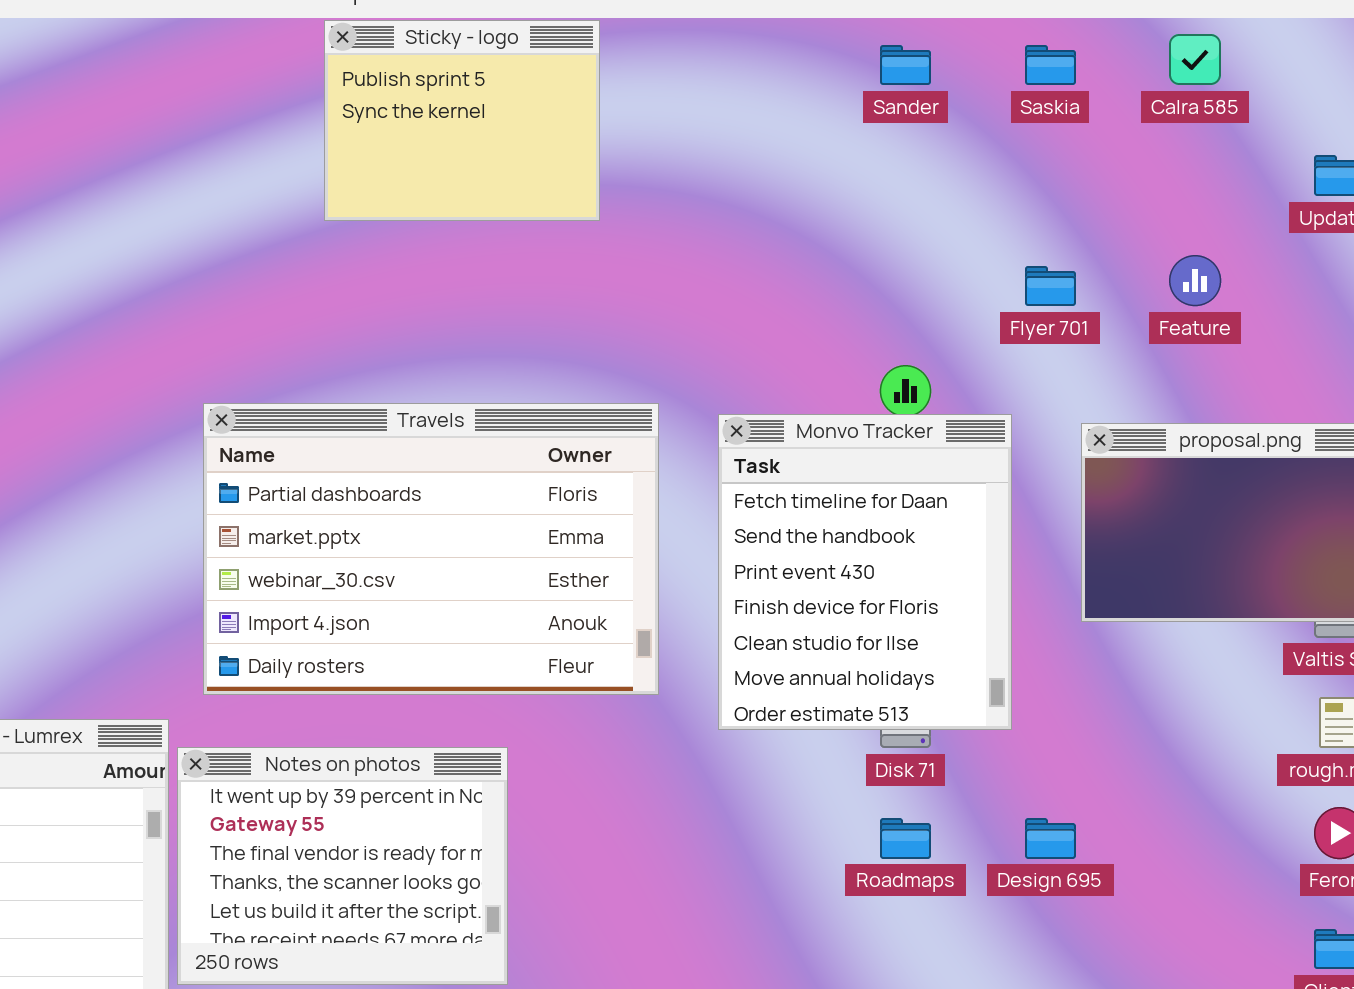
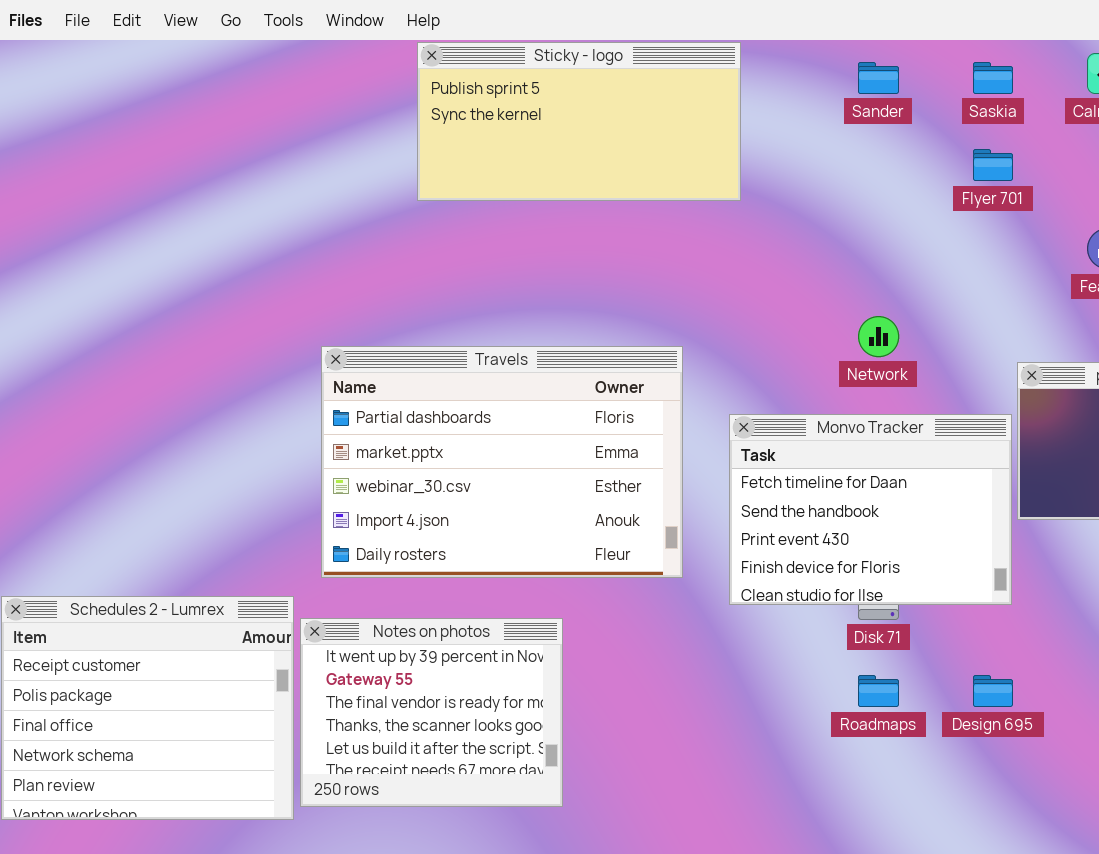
Sticky - logo: [324,20,600,221] -> [417,42,741,201], resized
Flyer 701: [1025,266,1076,306] -> [973,149,1013,181], moved
Monvo Tracker: [718,414,1012,730] -> [729,414,1012,605], resized

